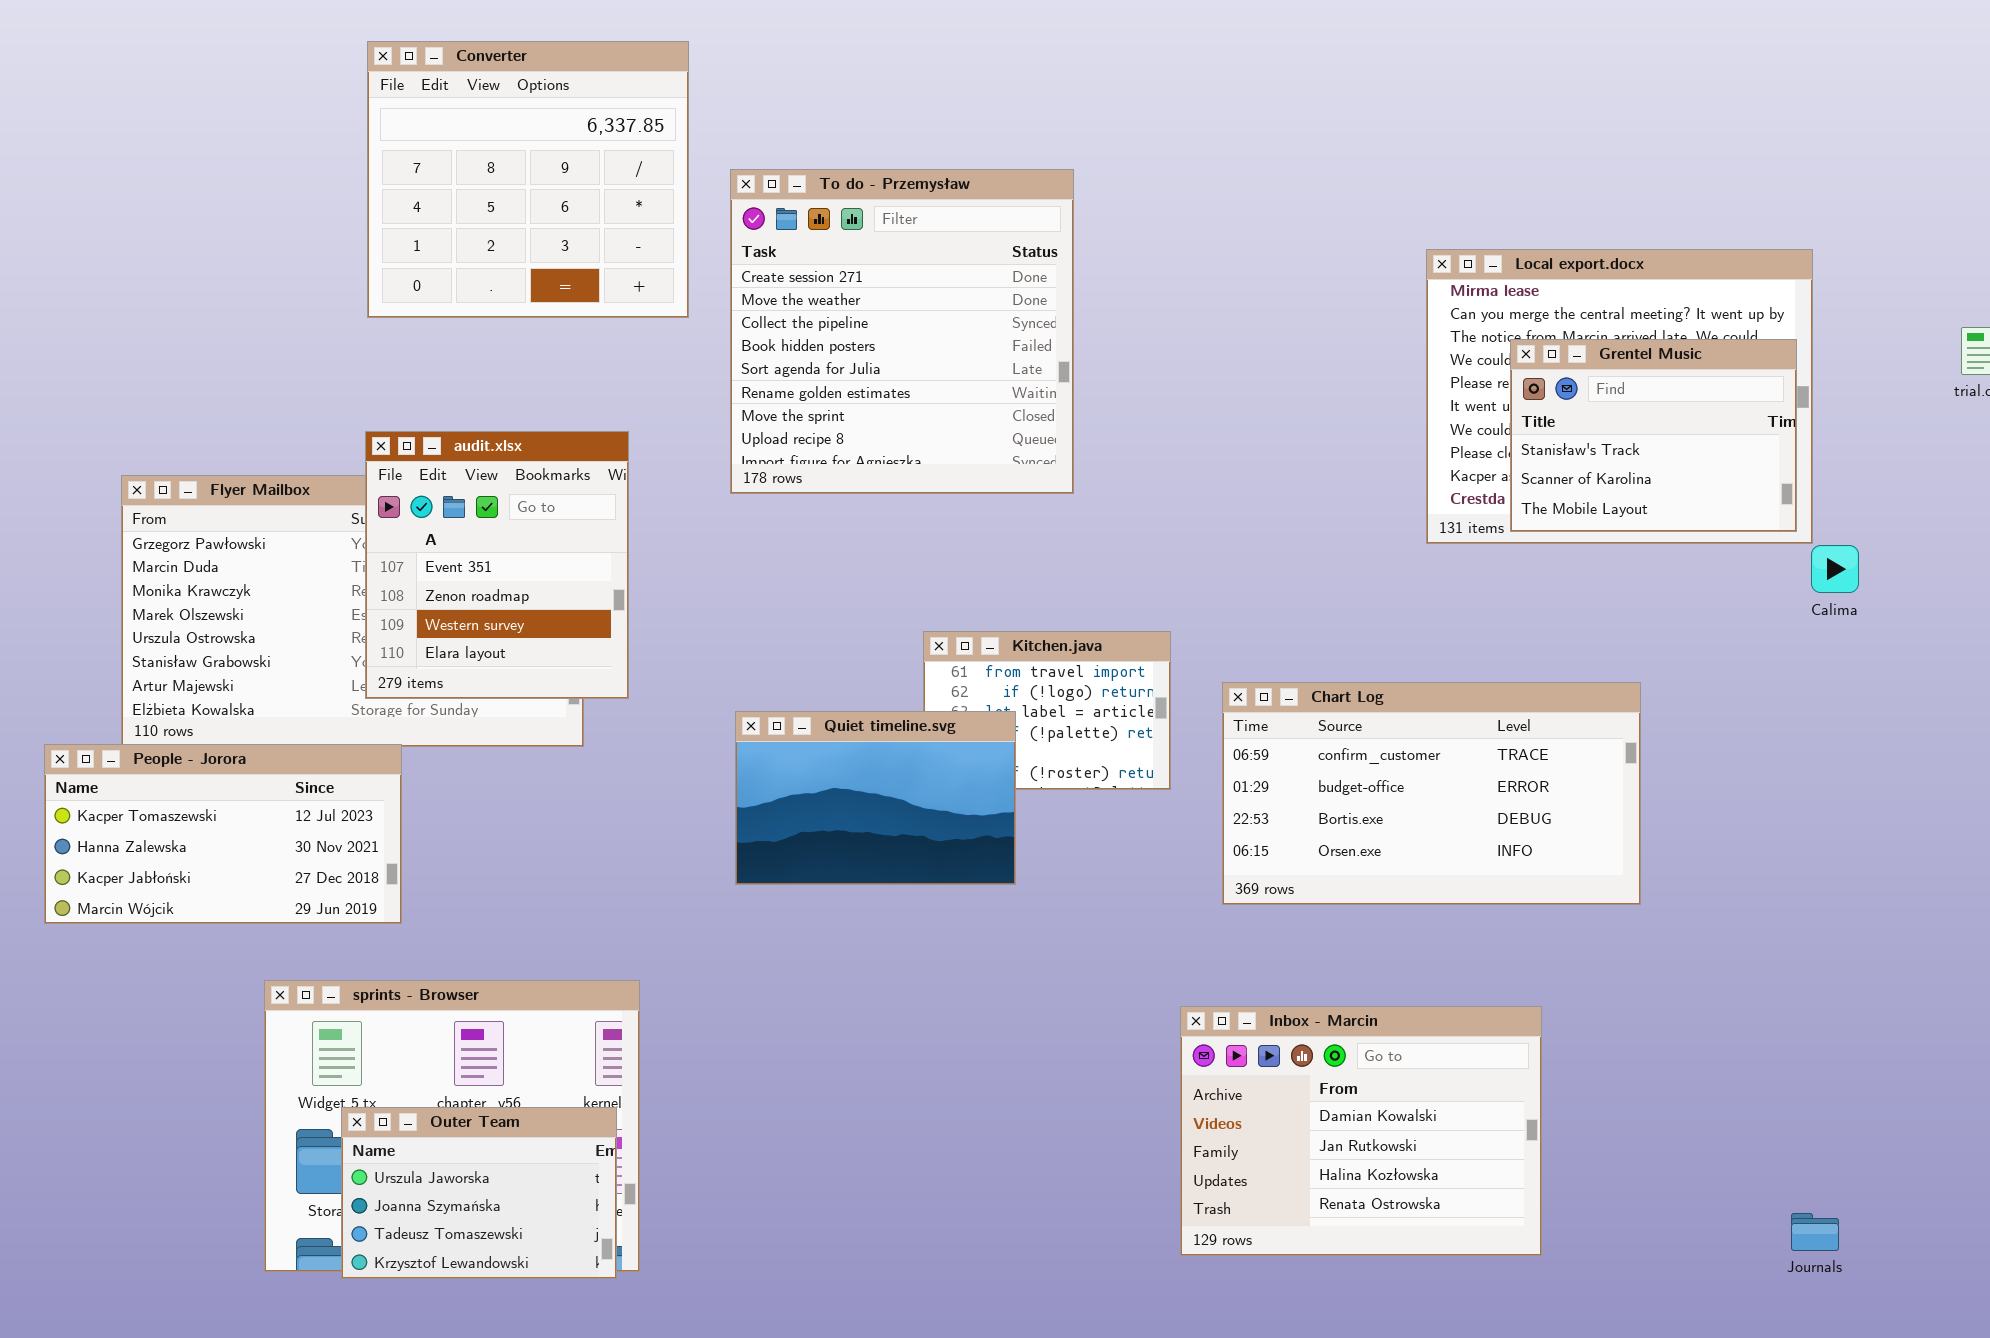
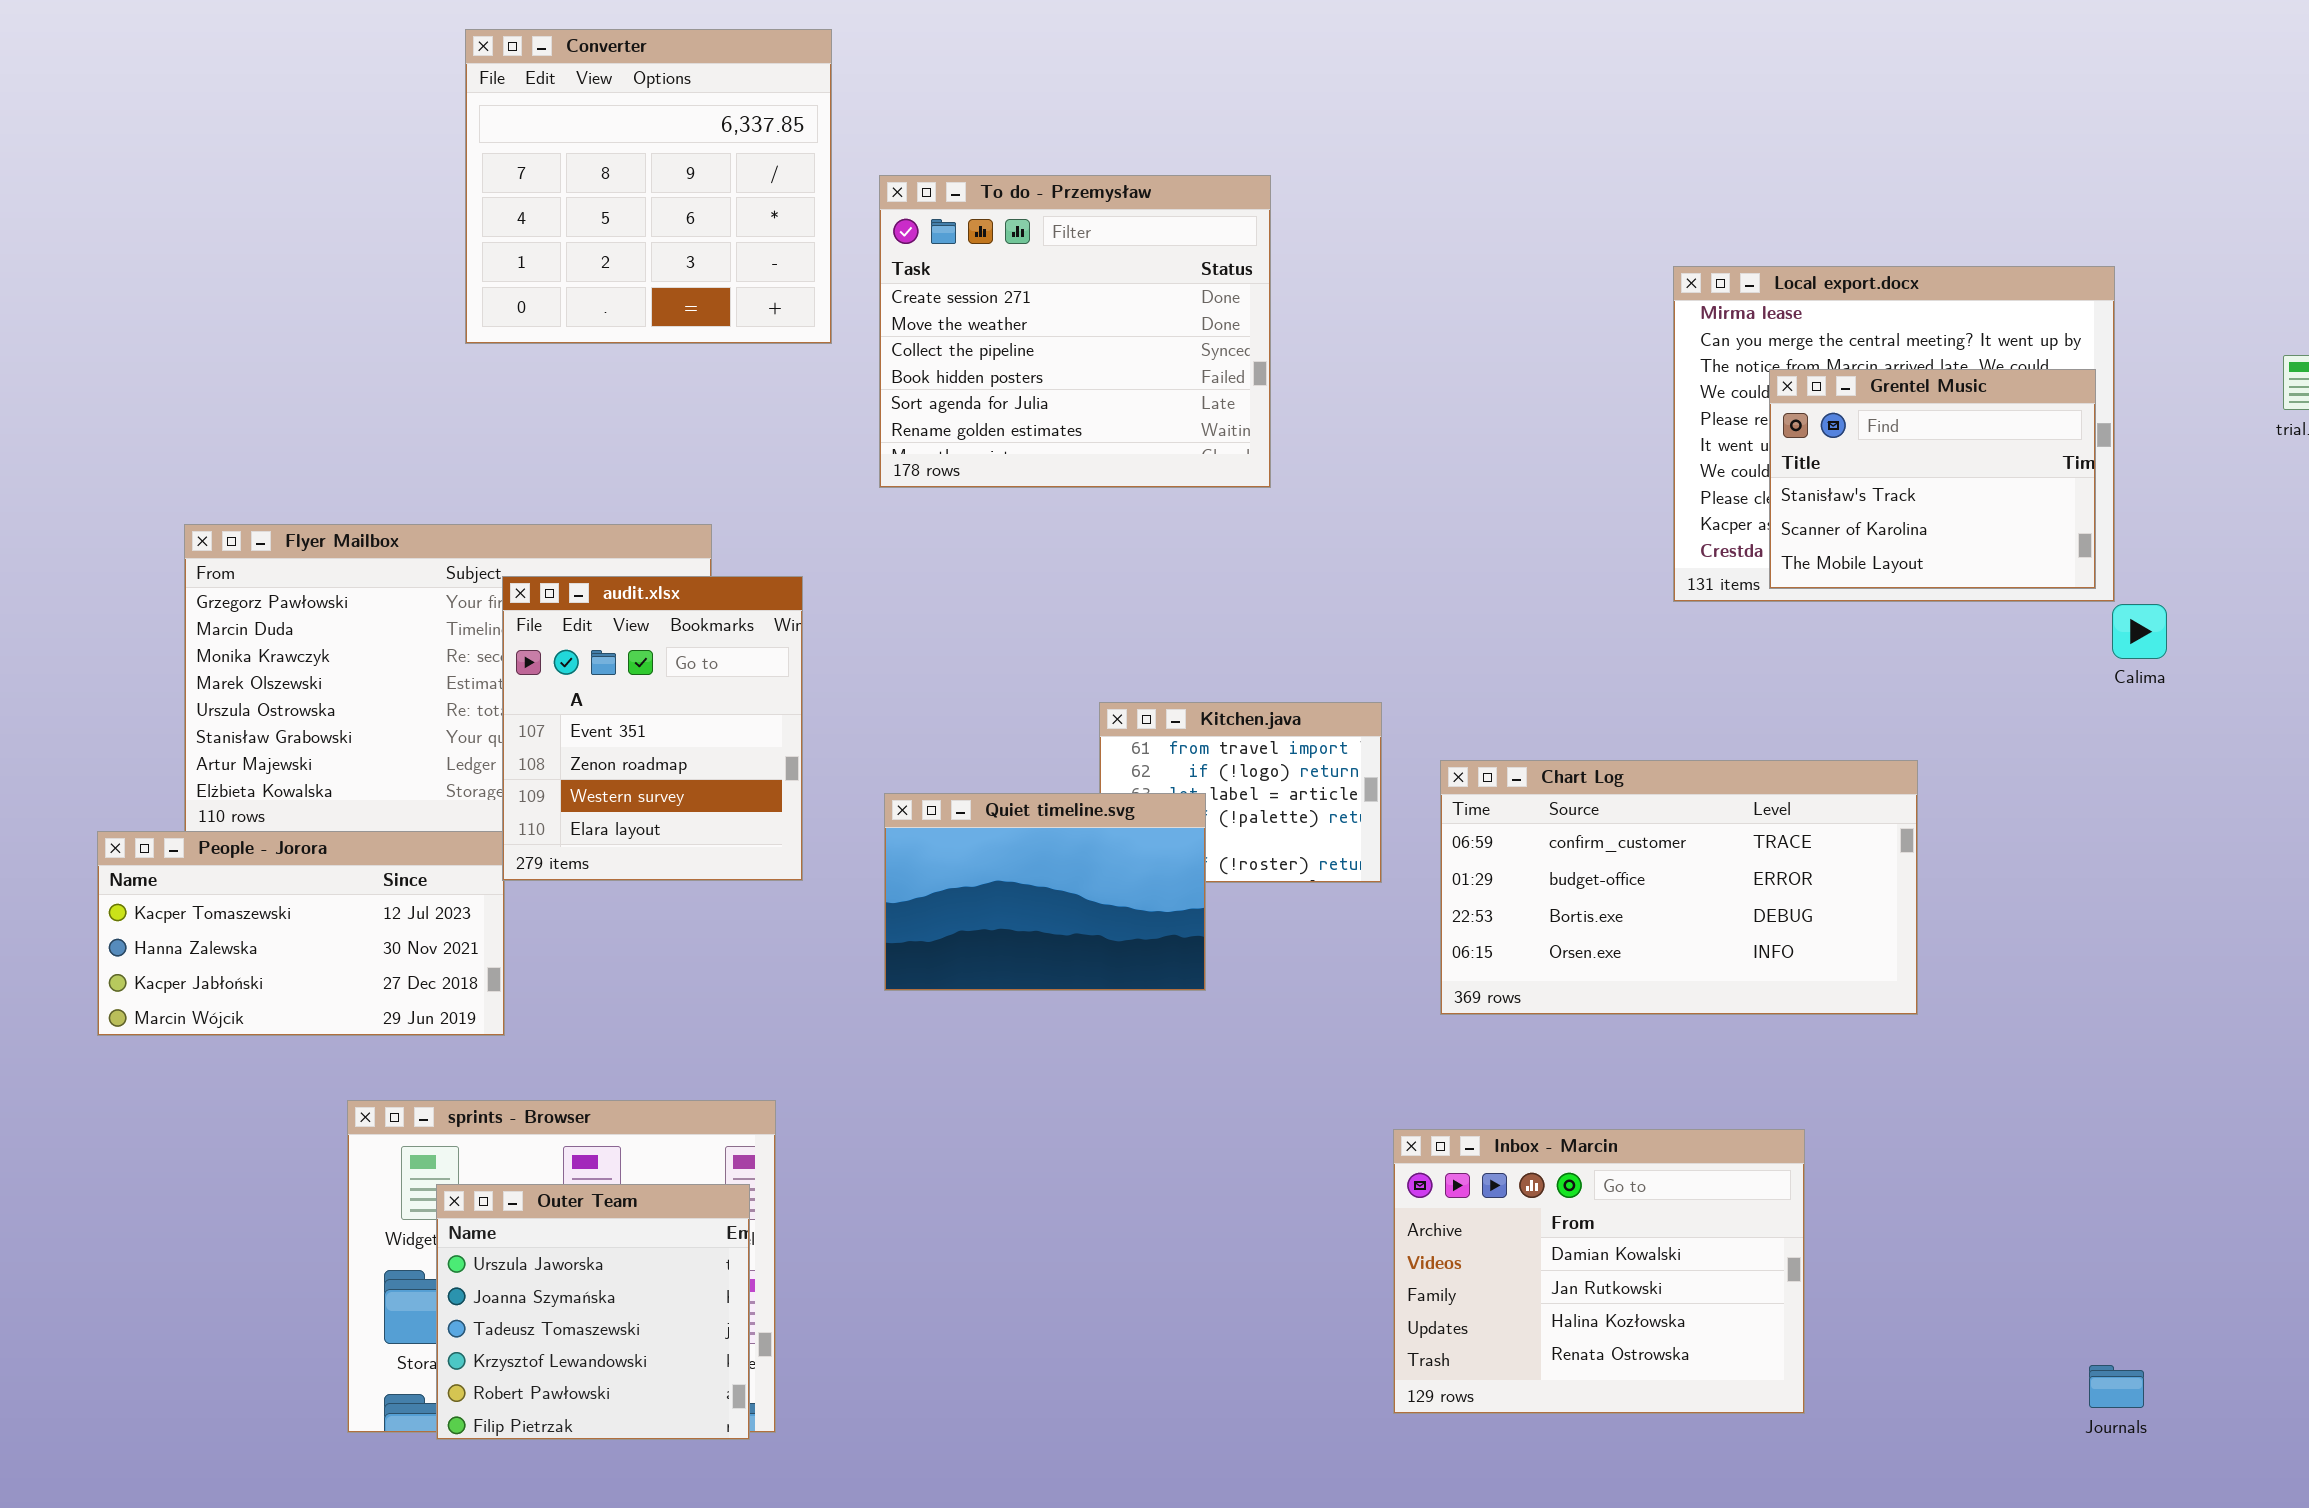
To do - Przemysław: [730,169,1074,494] -> [879,175,1271,488], resized
audit.xlsx: [365,431,629,699] -> [502,576,803,881], moved
Outer Team: [341,1107,617,1279] -> [436,1184,750,1440], resized

